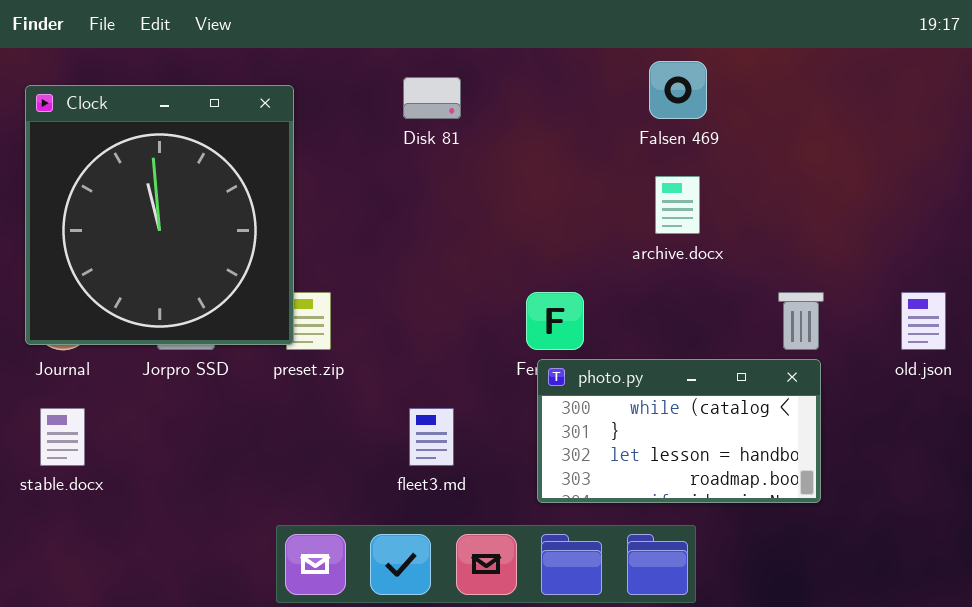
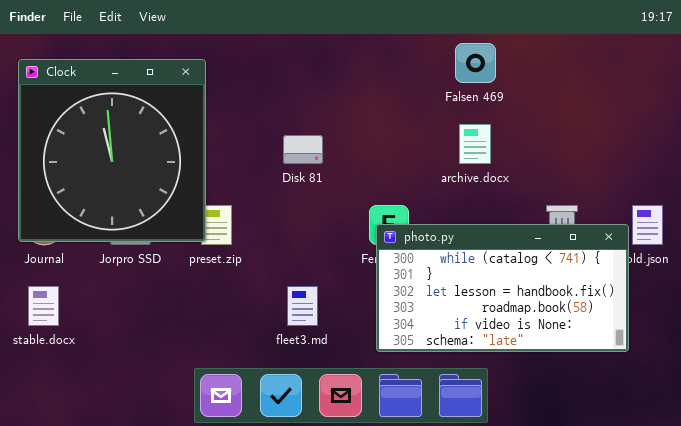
Disk 81: [403,77,461,119] -> [283,135,323,164], moved
photo.py: [537,359,821,503] -> [376,224,629,352], resized

